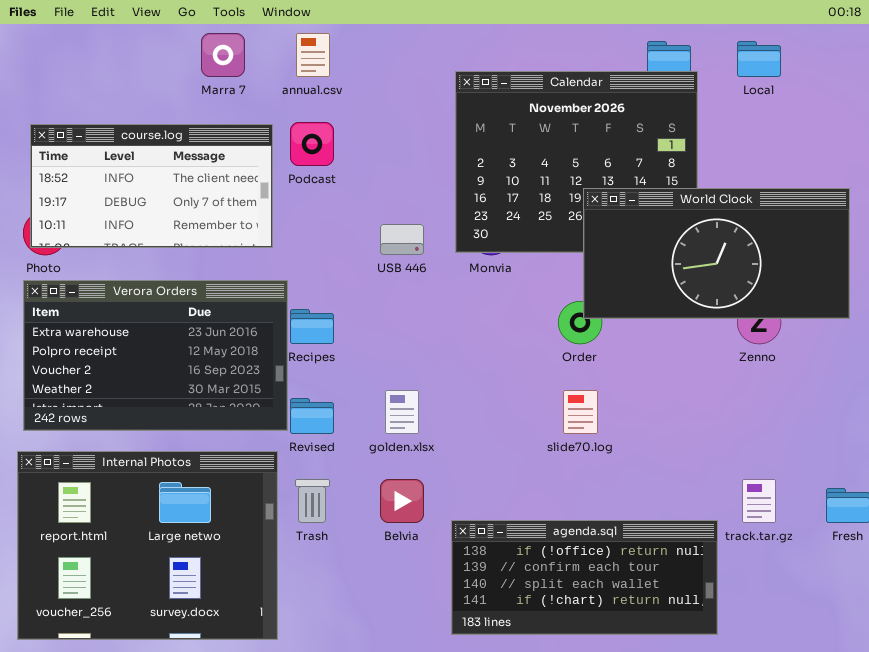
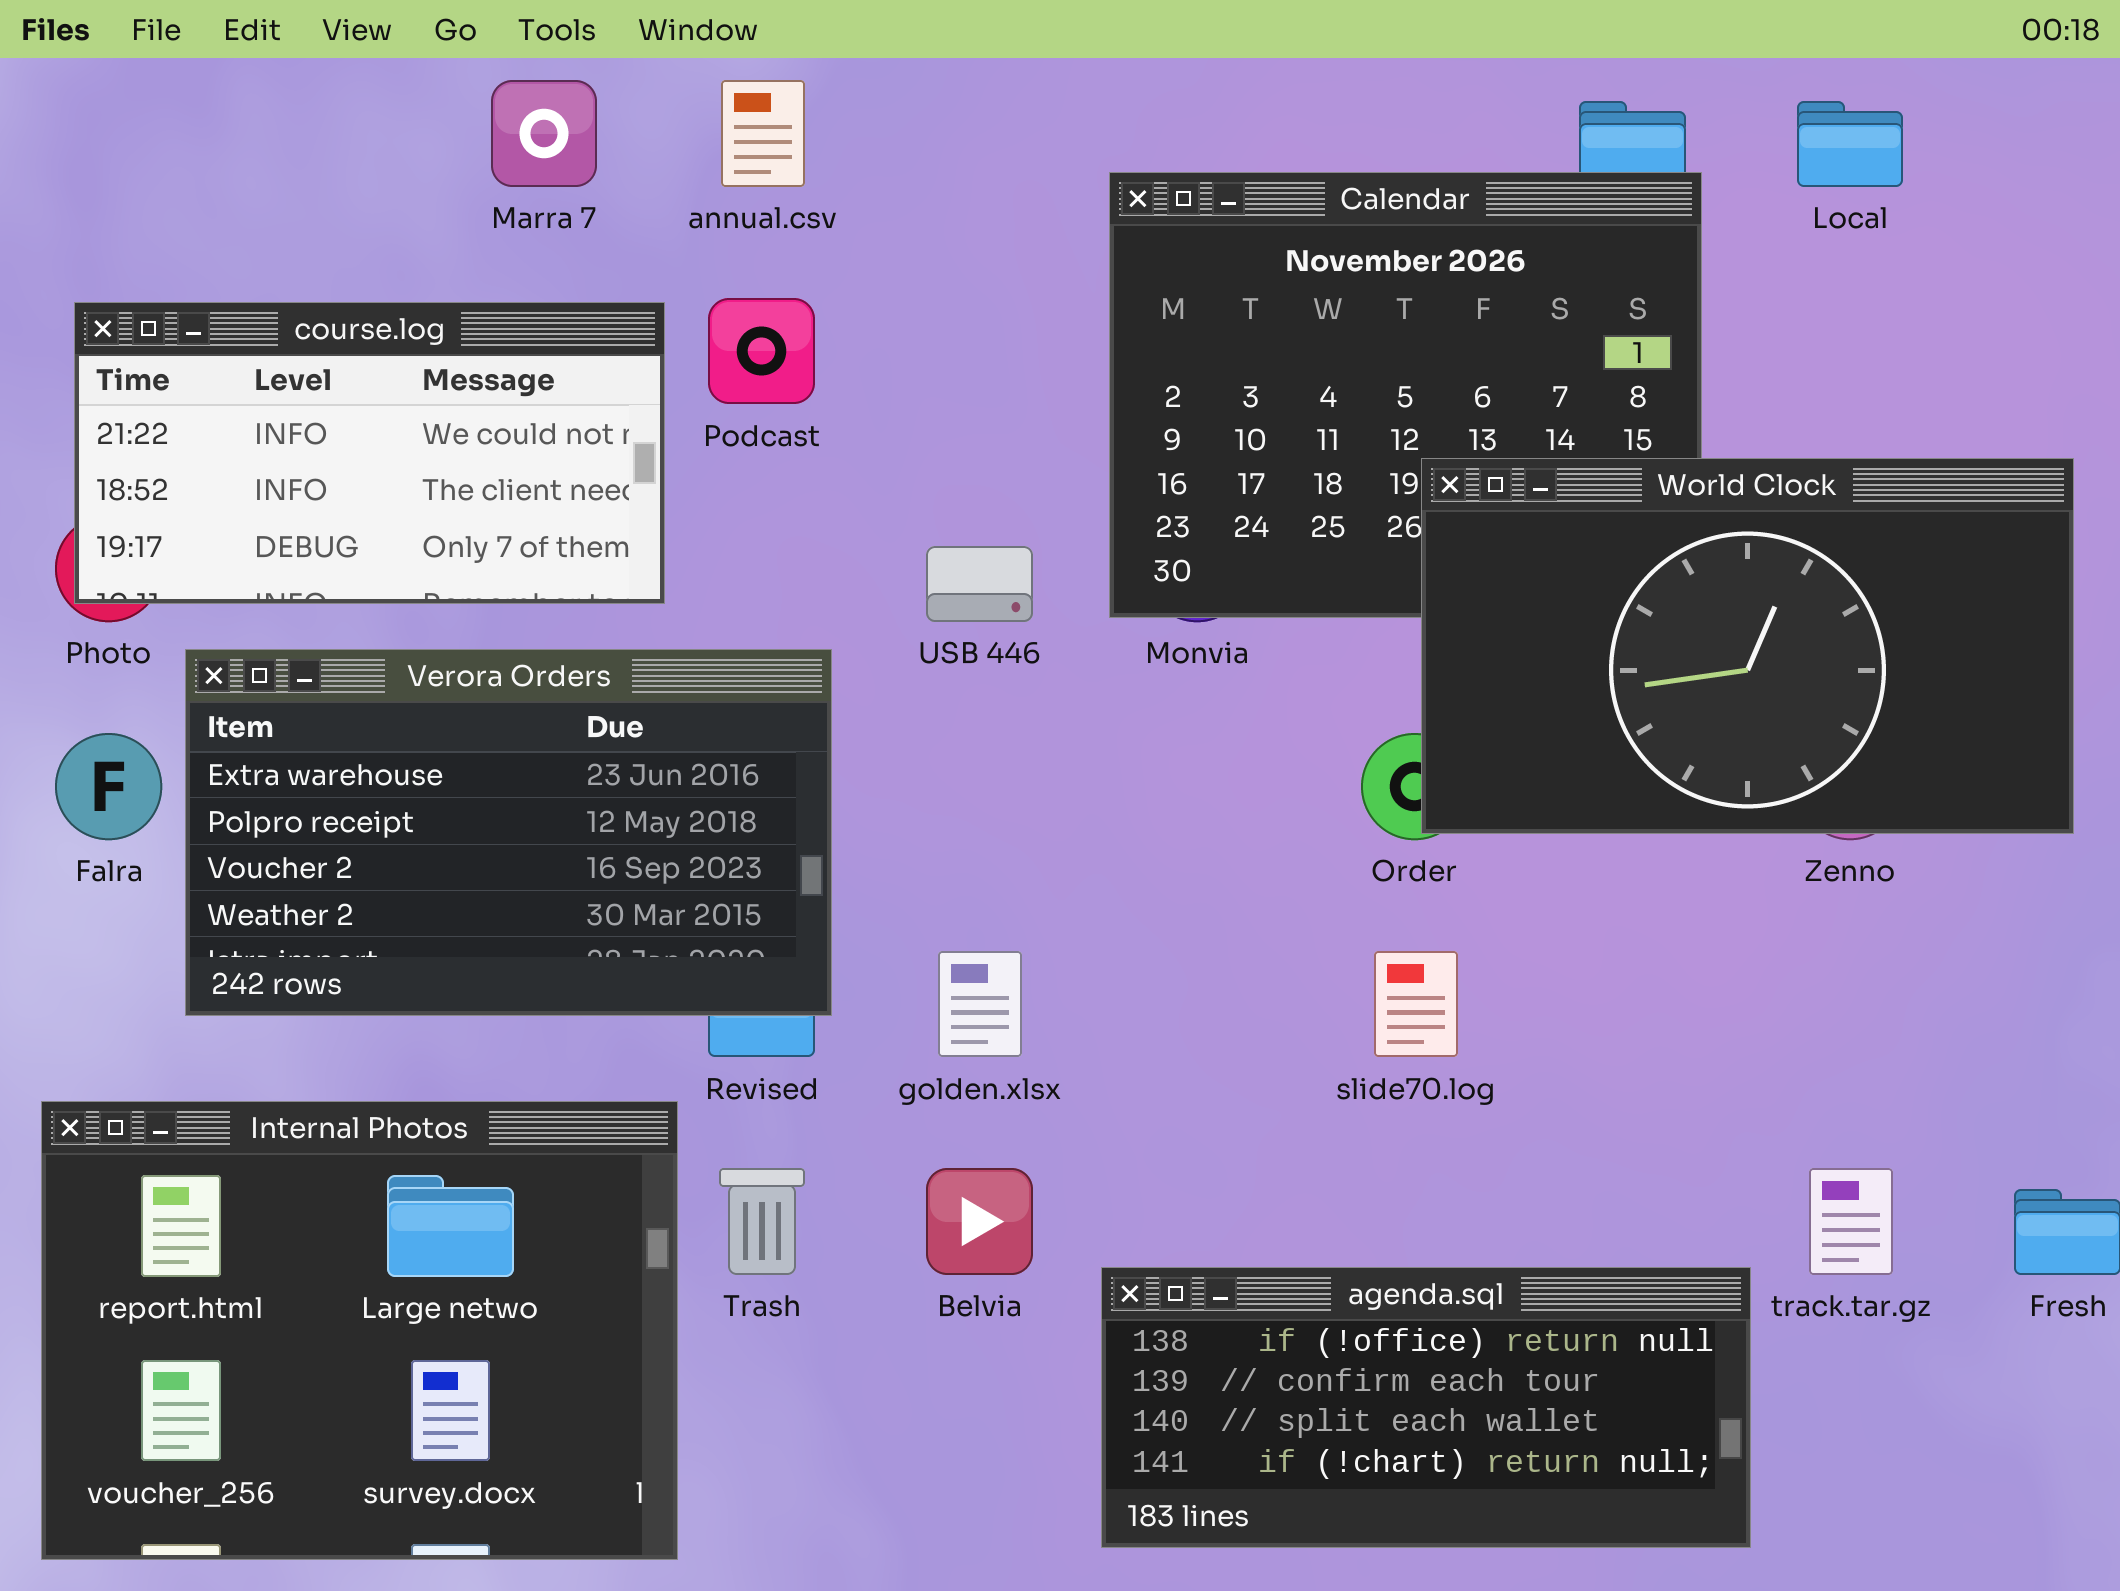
course.log: [30,124,273,248] -> [74,302,665,604], scrolled up 1 row
World Clock: [583,188,850,319] -> [1421,458,2074,834], resized
Verora Orders: [23,280,288,431] -> [185,649,832,1016], moved

